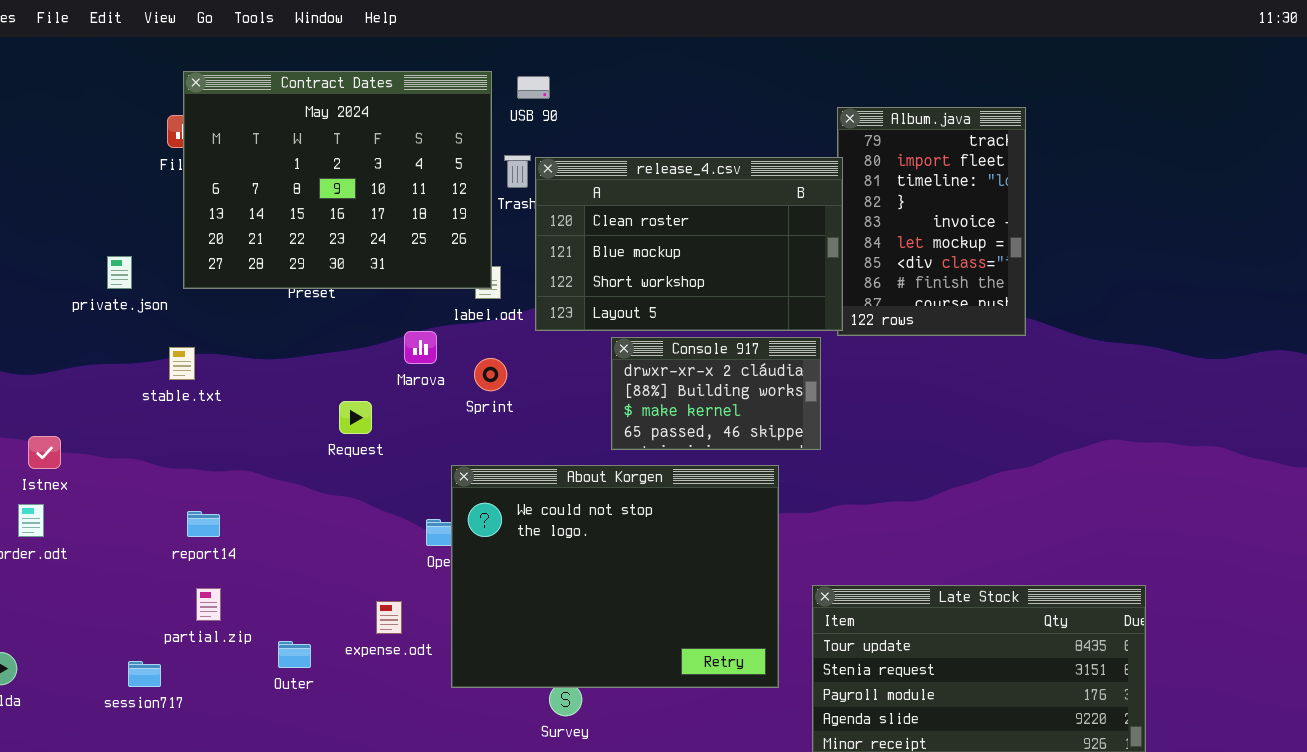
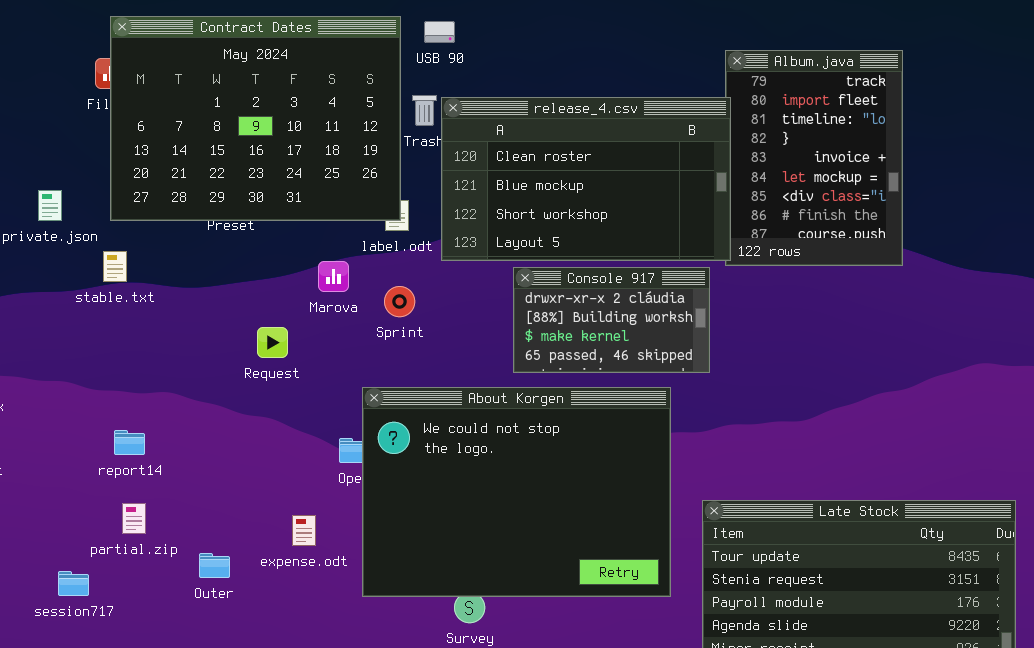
stable.txt: [169,347,195,380] -> [103,251,127,282], moved

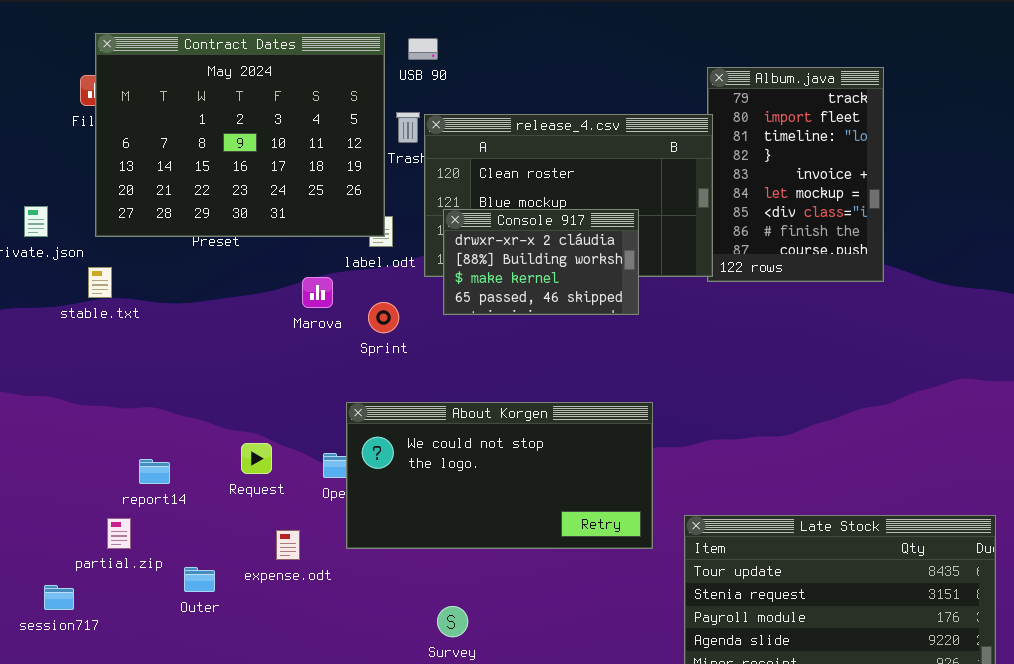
Console 917: [513,267,710,373] -> [443,209,639,315], moved
Request: [257,327,288,358] -> [241,443,272,474], moved
About Korgen: [362,387,671,597] -> [346,402,653,549], resized
report14: [114,430,145,455] -> [139,459,170,484], moved

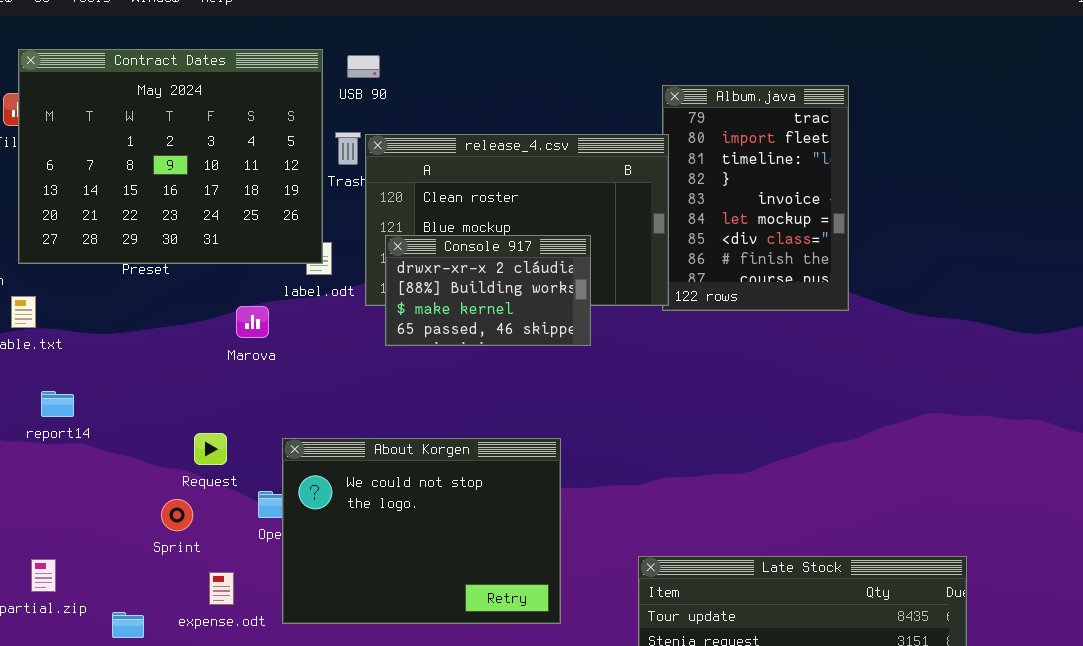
Sprint: [368,302,399,333] -> [161,499,193,531], moved
About Korgen: [346,402,653,549] -> [282,438,561,624], resized
Request: [241,443,272,474] -> [194,433,227,465], moved
report14: [139,459,170,484] -> [41,391,74,417], moved

